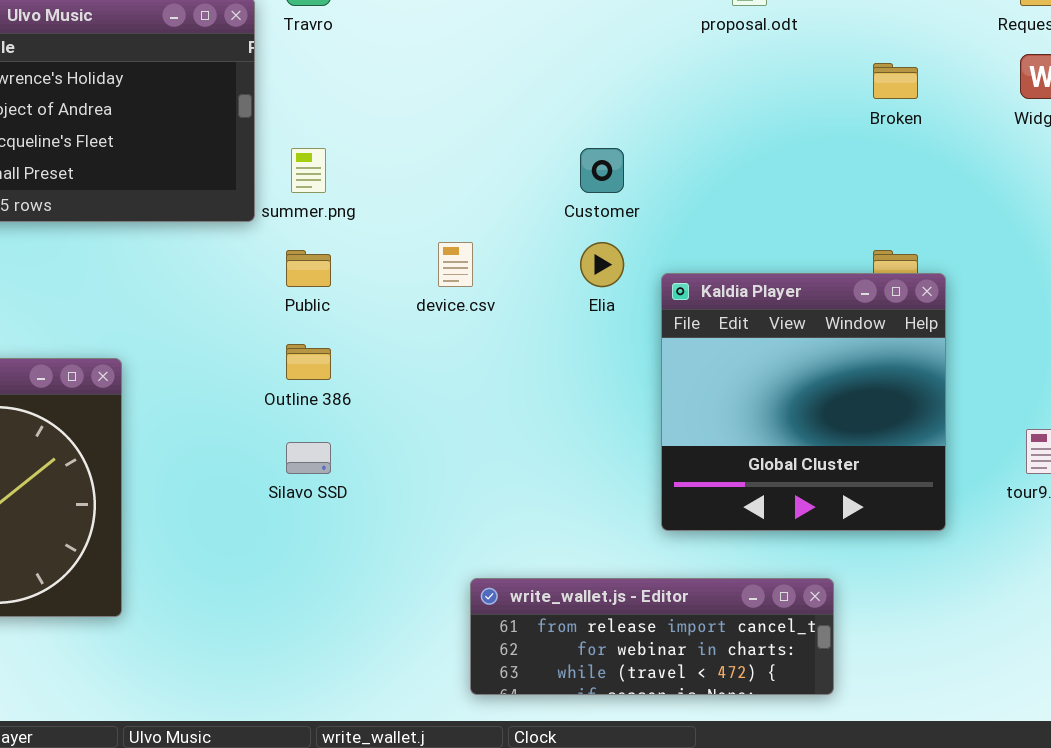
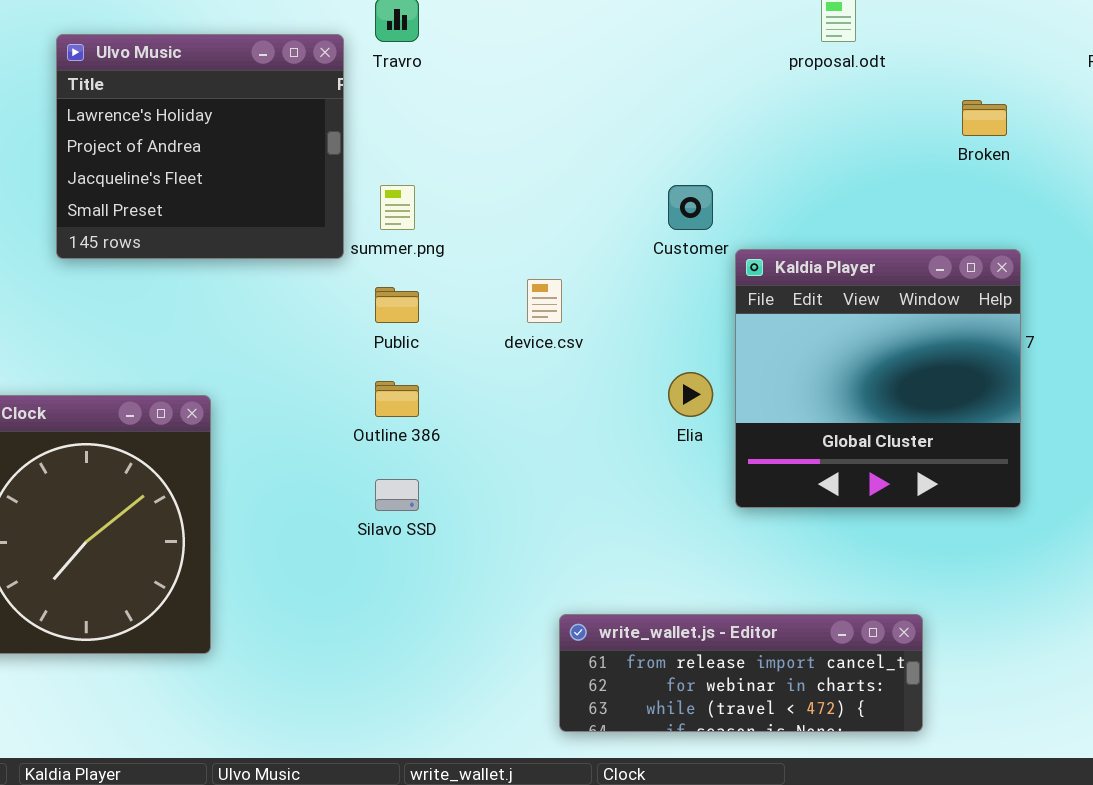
Elia: [580,242,624,287] -> [668,372,713,417], moved
Kaldia Player: [661,273,946,531] -> [735,249,1021,508], moved

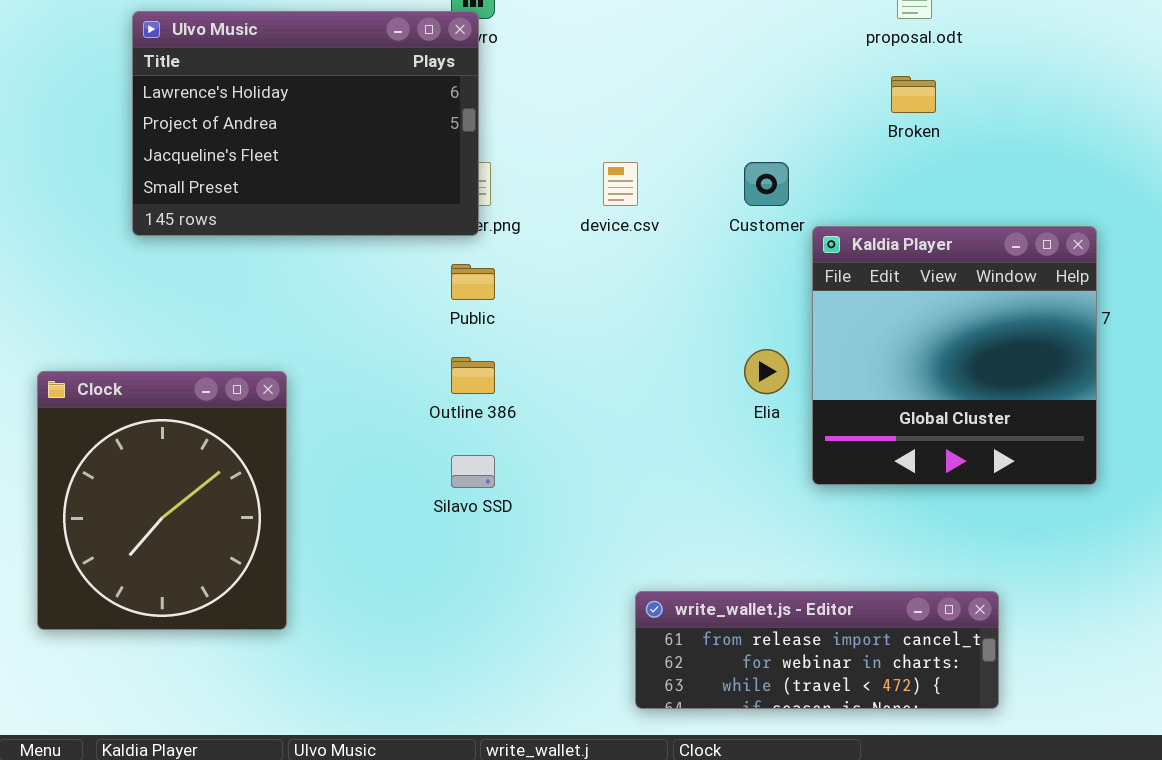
Ulvo Music: [56,34,344,259] -> [132,11,479,236], resized
Broken: [962,100,1007,136] -> [891,76,936,113], moved
device.csv: [527,279,562,323] -> [603,162,638,206], moved

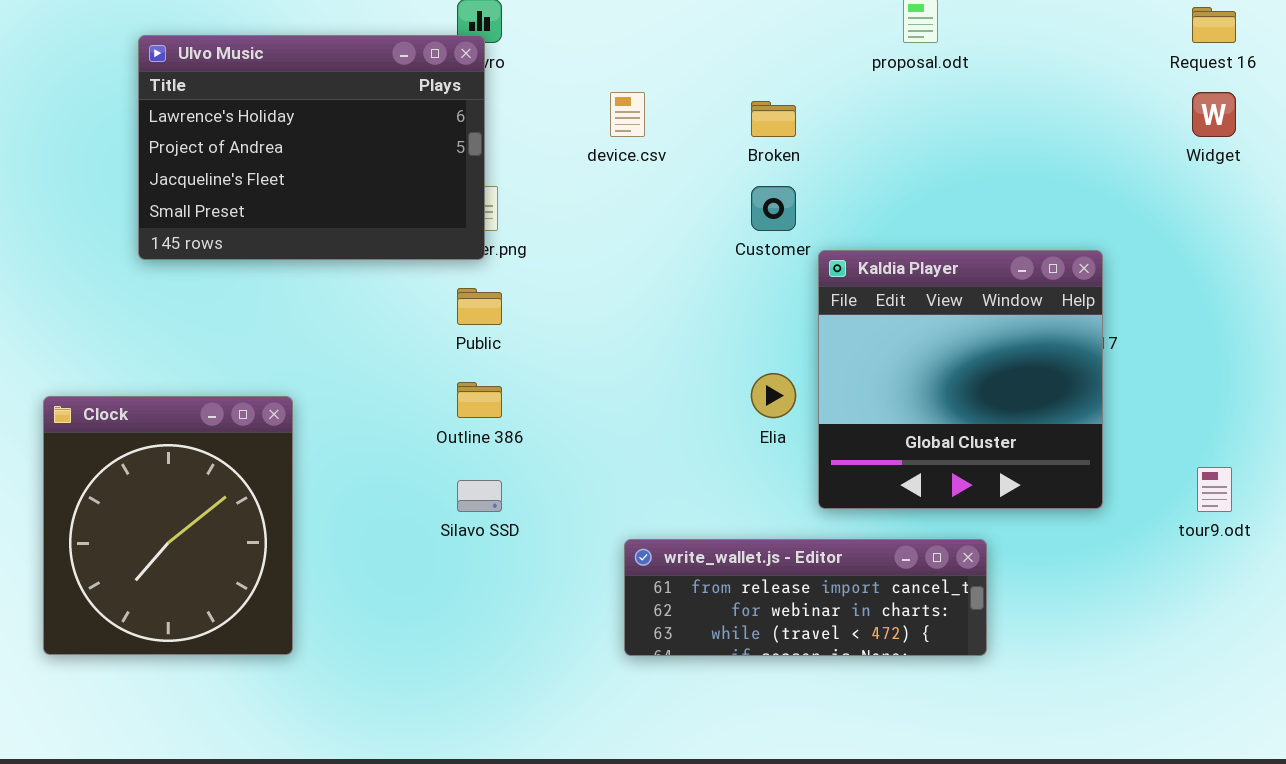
Broken: [891,76,936,113] -> [751,101,796,137], moved
device.csv: [603,162,638,206] -> [610,92,645,137], moved
write_wallet.js - Editor: [635,591,999,709] -> [624,539,987,656], moved

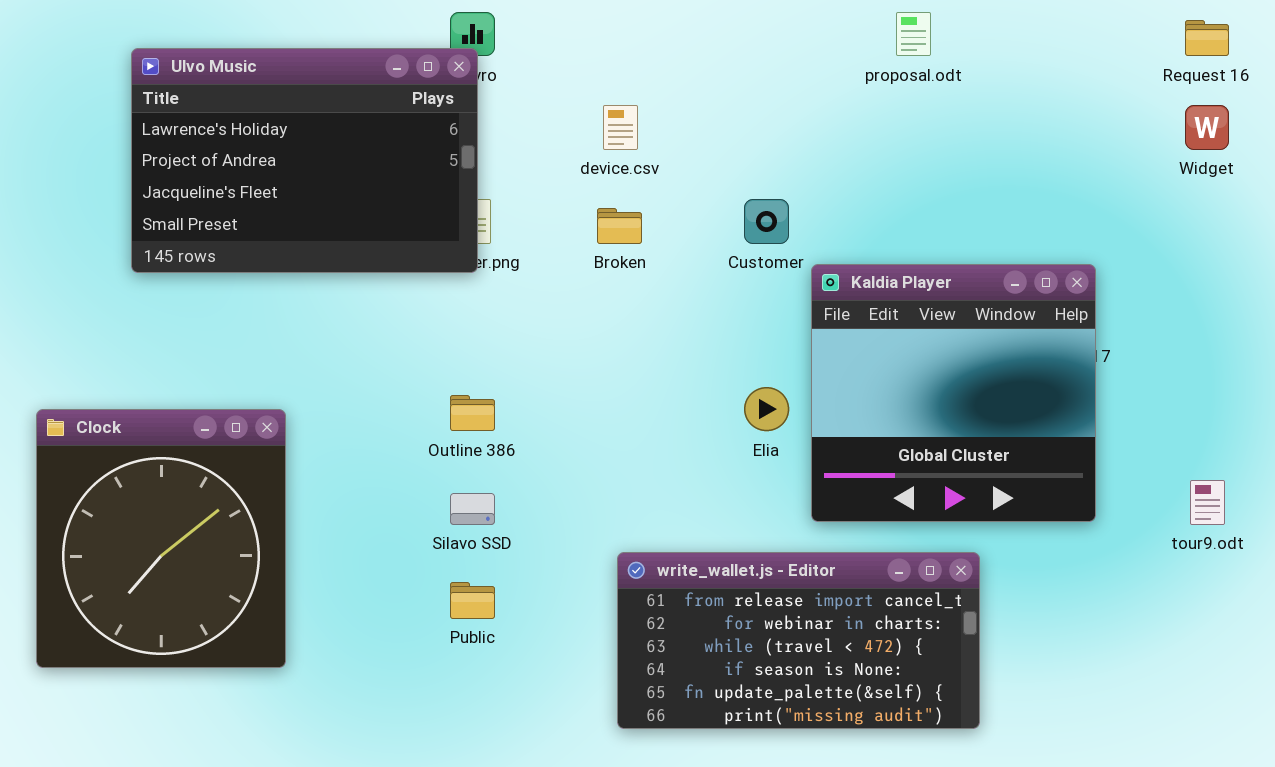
Broken: [751,101,796,137] -> [597,208,642,244], moved
Public: [457,288,502,325] -> [450,582,495,619], moved
write_wallet.js - Editor: [624,539,987,656] -> [617,552,980,729], resized

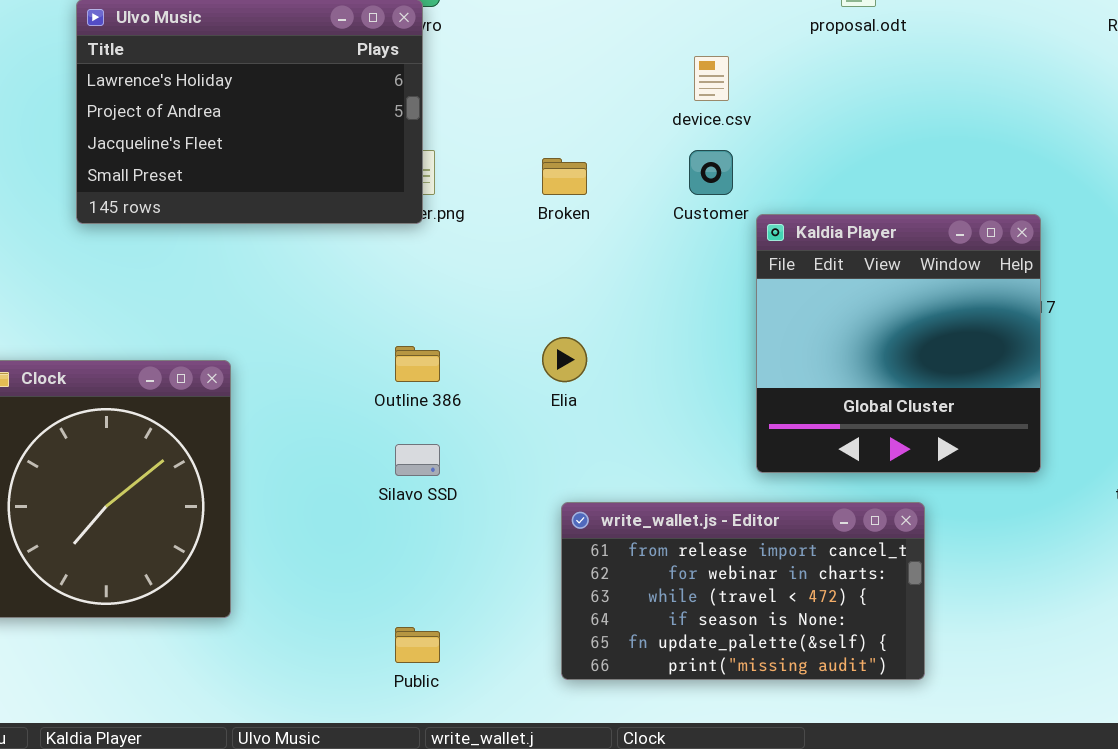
device.csv: [603,105,638,150] -> [694,56,729,101], moved
Elia: [744,387,789,431] -> [542,337,587,382], moved
Public: [450,582,495,619] -> [395,627,440,663], moved

